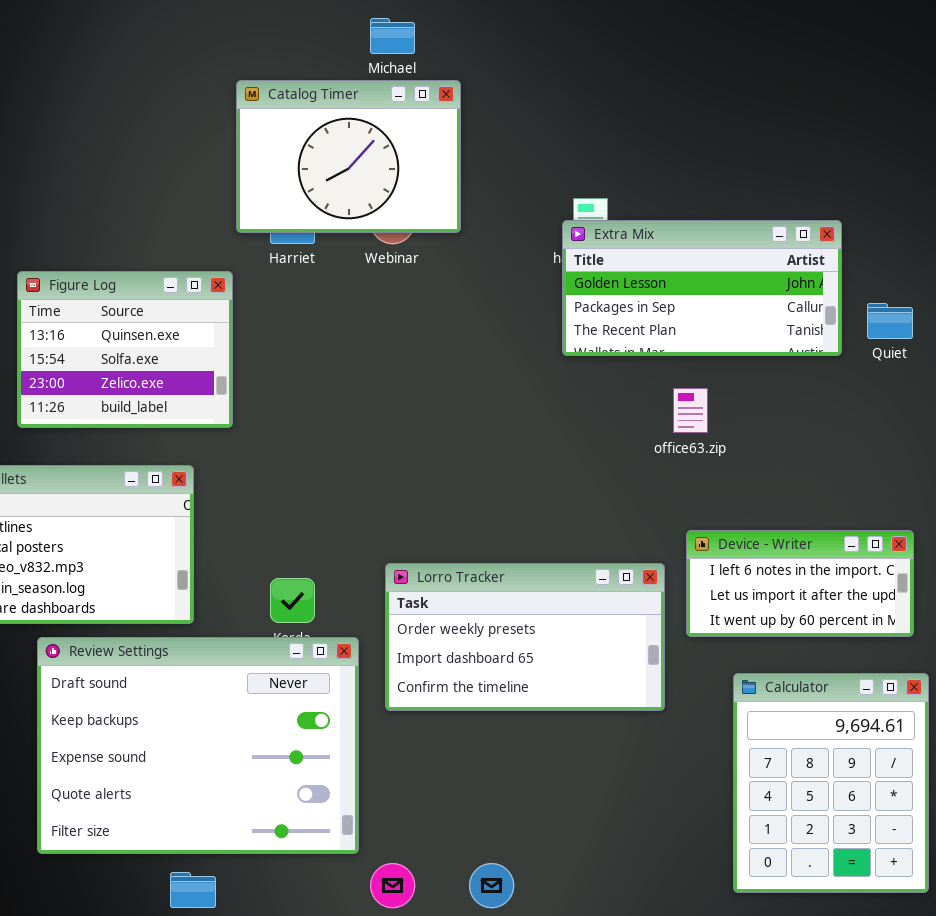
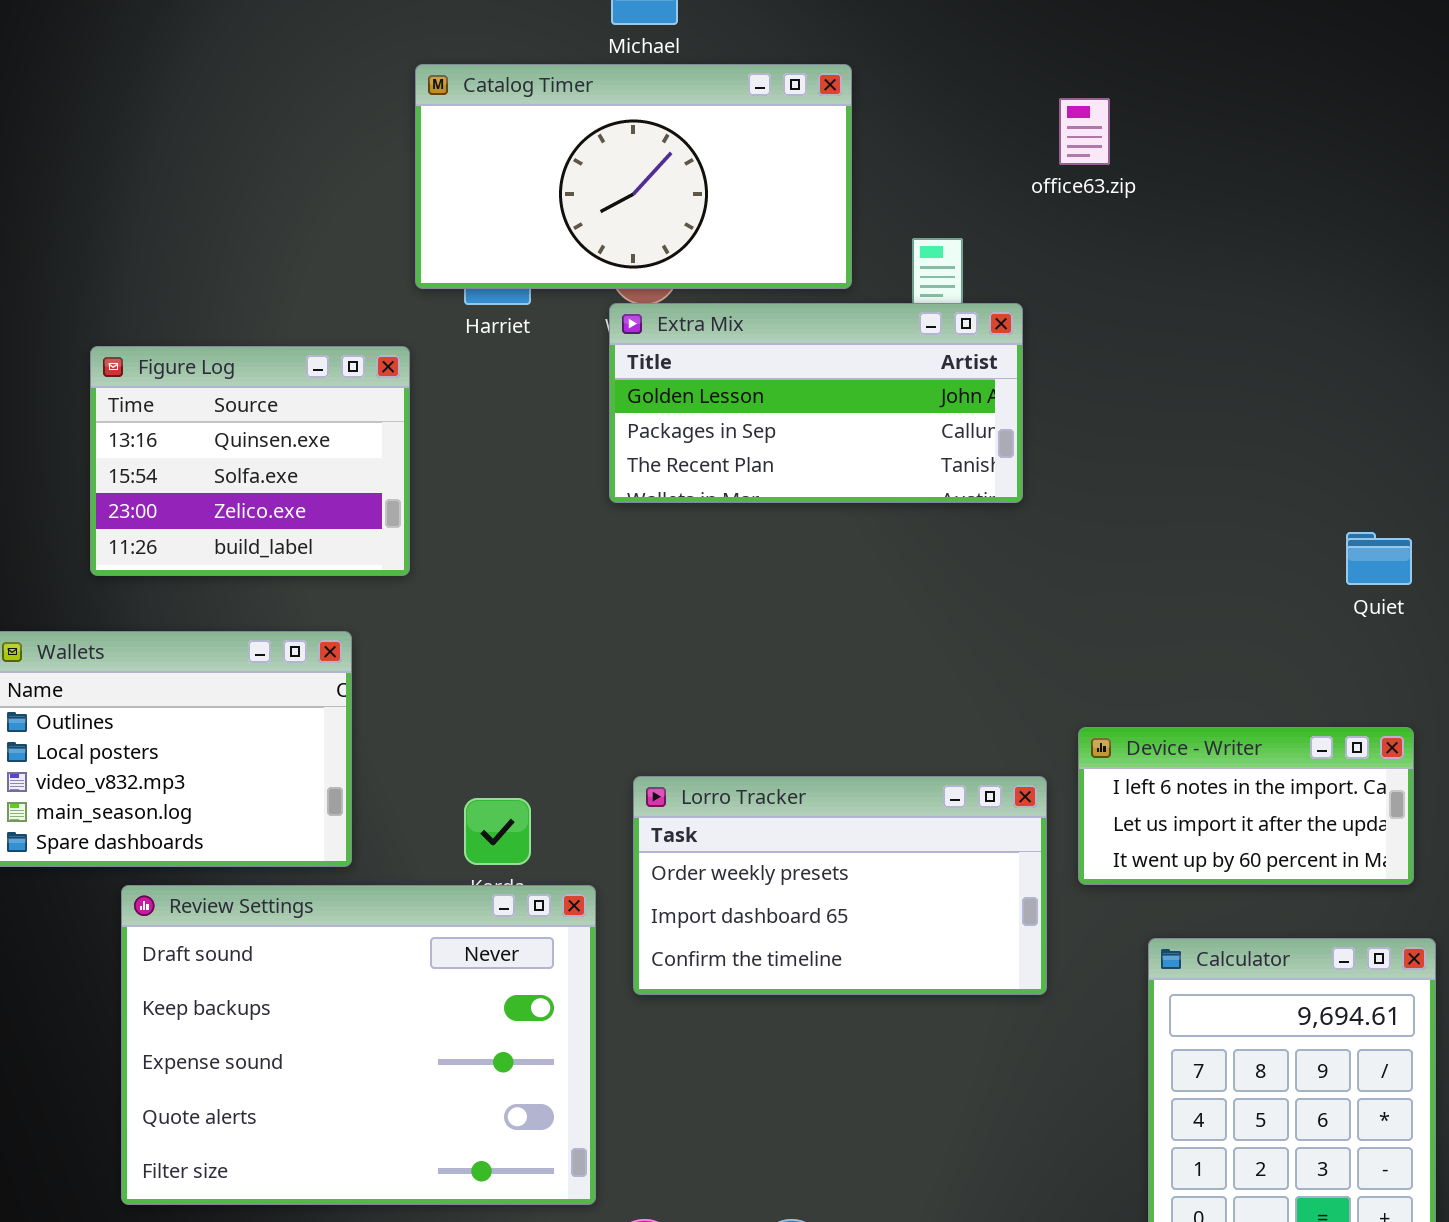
Catalog Timer: [236,80,461,233] -> [415,64,852,289], resized
Extra Mix: [562,220,842,356] -> [609,303,1023,503], moved
Quiet: [867,303,913,339] -> [1346,532,1412,585], moved
office63.zip: [673,388,708,433] -> [1059,98,1110,165], moved

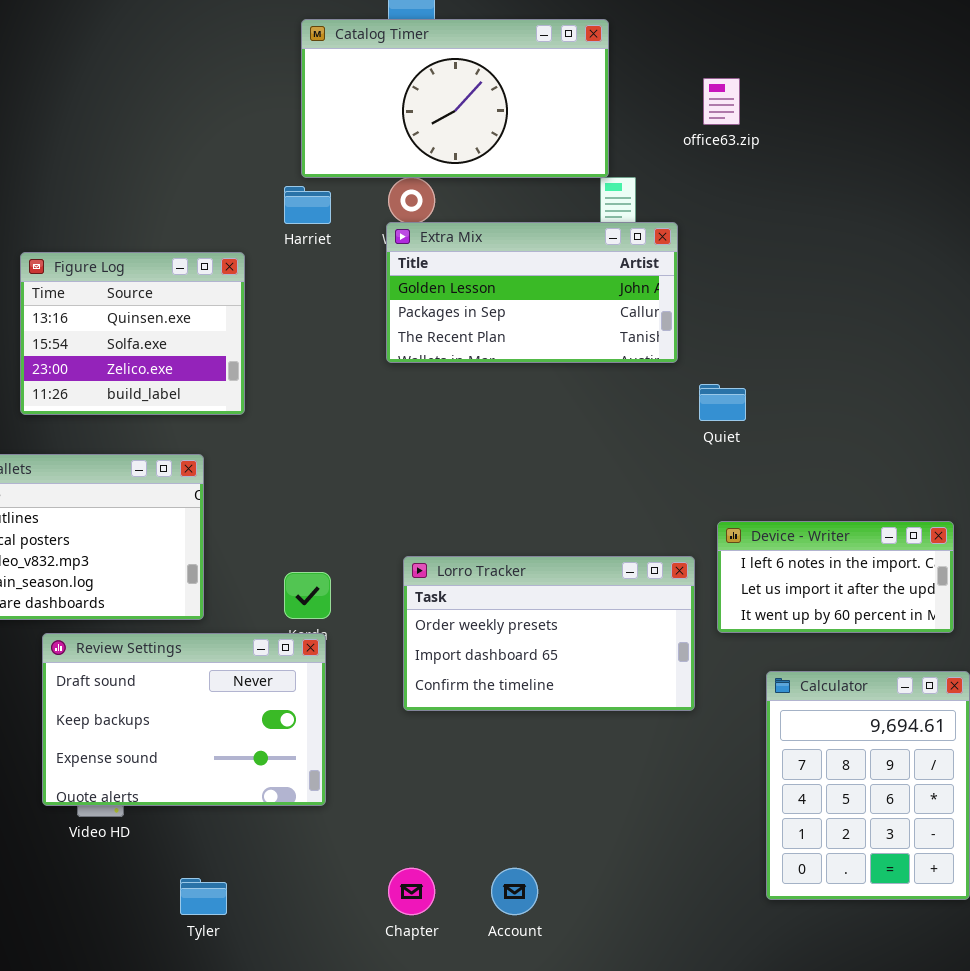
Catalog Timer: [415,64,852,289] -> [301,19,609,178], moved
Quiet: [1346,532,1412,585] -> [699,384,746,421], moved
Review Settings: [121,885,596,1205] -> [42,633,326,806], resized

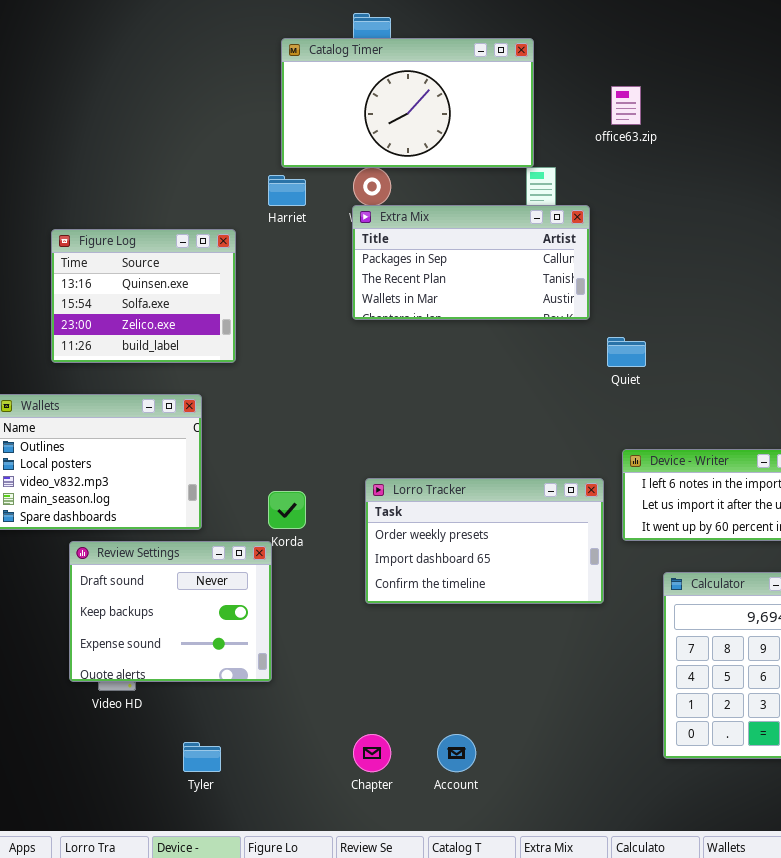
Extra Mix: [386,222,678,363] -> [352,205,590,320], scrolled down 1 row
Review Settings: [42,633,326,806] -> [69,541,272,682], resized

